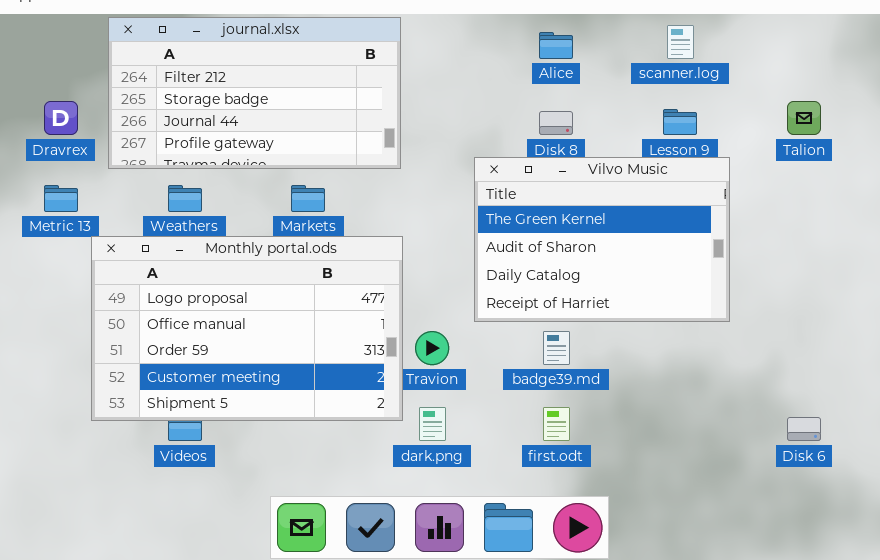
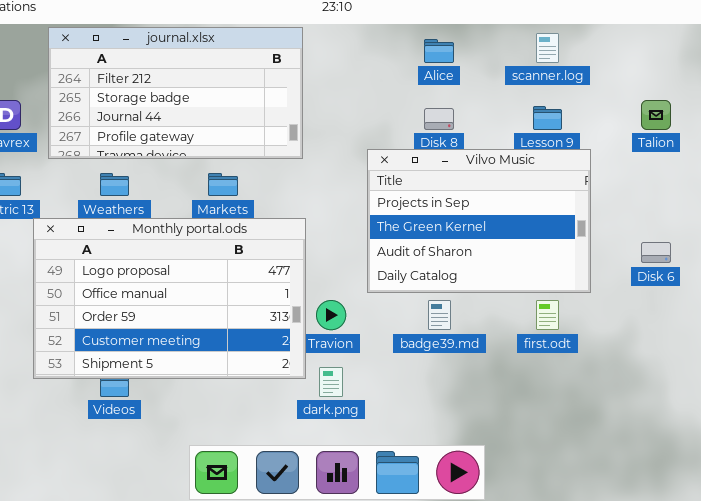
Vilvo Music: [474,157,730,322] -> [367,149,591,293], scrolled up 1 row
first.odt: [543,407,570,441] -> [536,300,559,330], moved
Disk 6: [787,417,821,441] -> [641,242,671,263], moved

